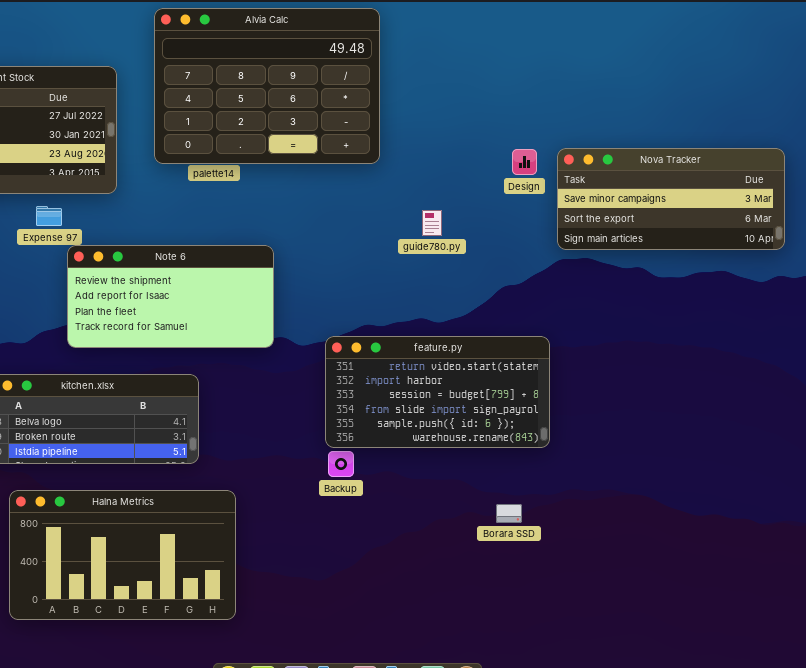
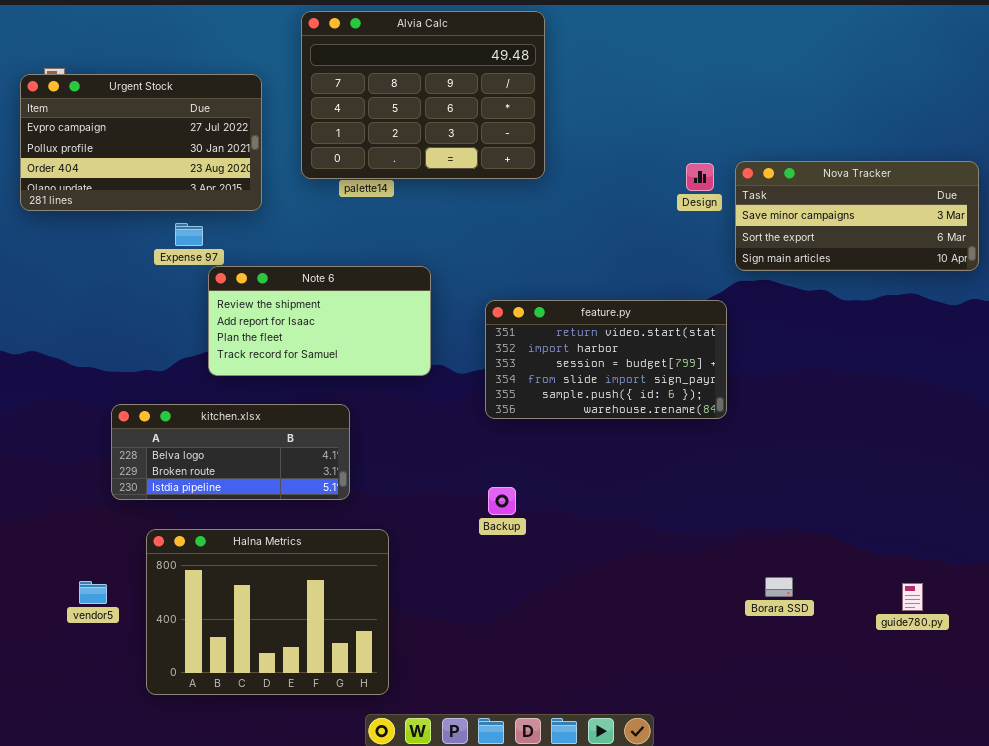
guide780.py: [422,210,442,236] -> [902,583,923,611], moved
feature.py: [325,336,550,448] -> [485,300,727,419], moved
Halna Metrics: [9,490,236,620] -> [146,529,389,695], resized
Borara SSD: [496,504,522,523] -> [765,577,793,597], moved

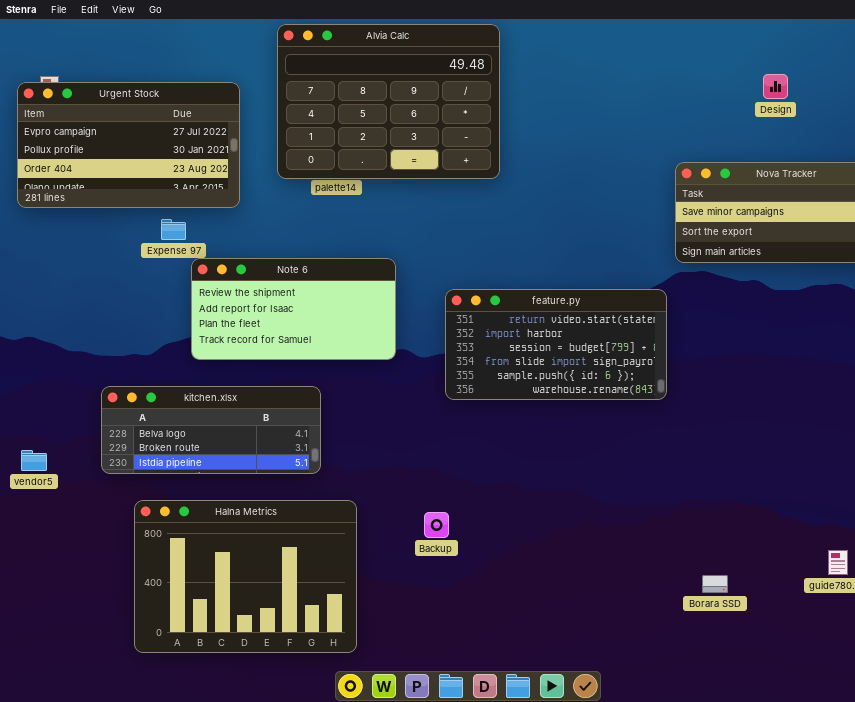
Design: [686,163,714,191] -> [763,74,788,99], moved
Backup: [488,487,516,515] -> [424,512,449,538], moved
Borara SSD: [765,577,793,597] -> [702,575,728,593], moved
vendor5: [79,581,107,604] -> [21,450,47,471], moved

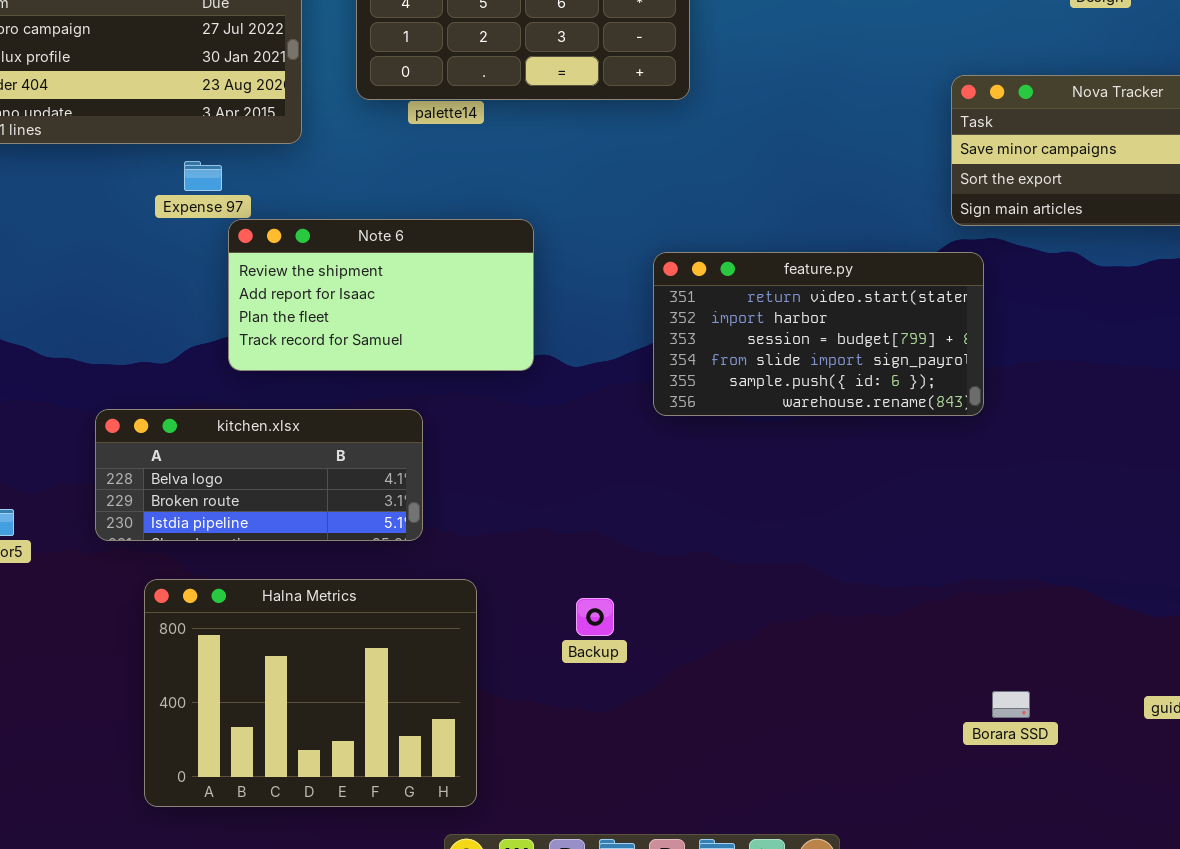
feature.py: [445,289,667,400] -> [653,252,984,416], moved

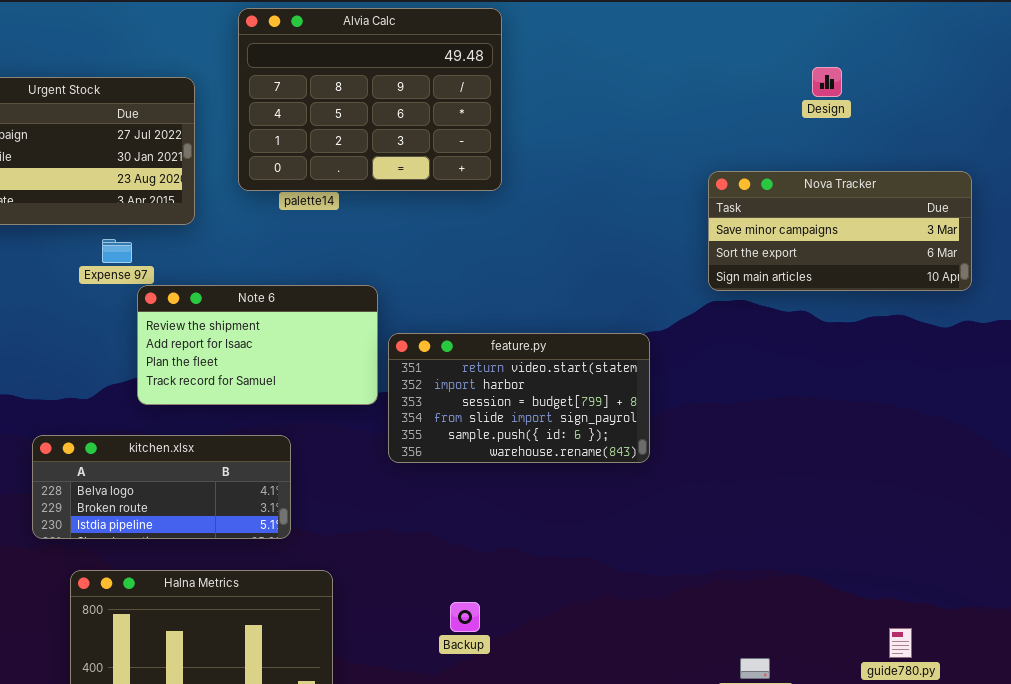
feature.py: [653,252,984,416] -> [388,333,650,463], moved
Backup: [576,598,614,636] -> [450,602,480,632], moved

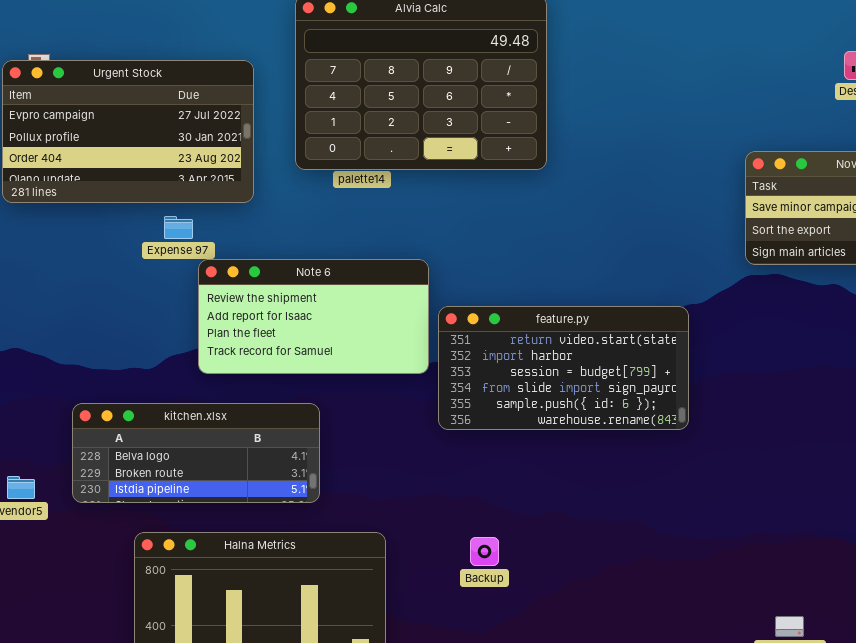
kitchen.xlsx: [32,435,291,539] -> [72,403,320,503], moved
Backup: [450,602,480,632] -> [470,537,499,566], moved

